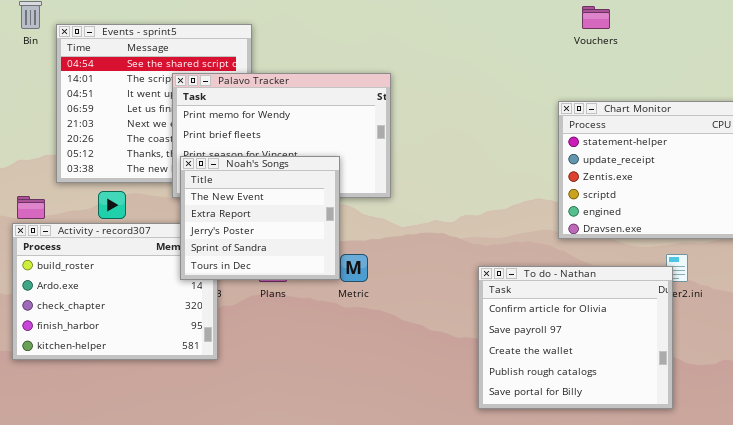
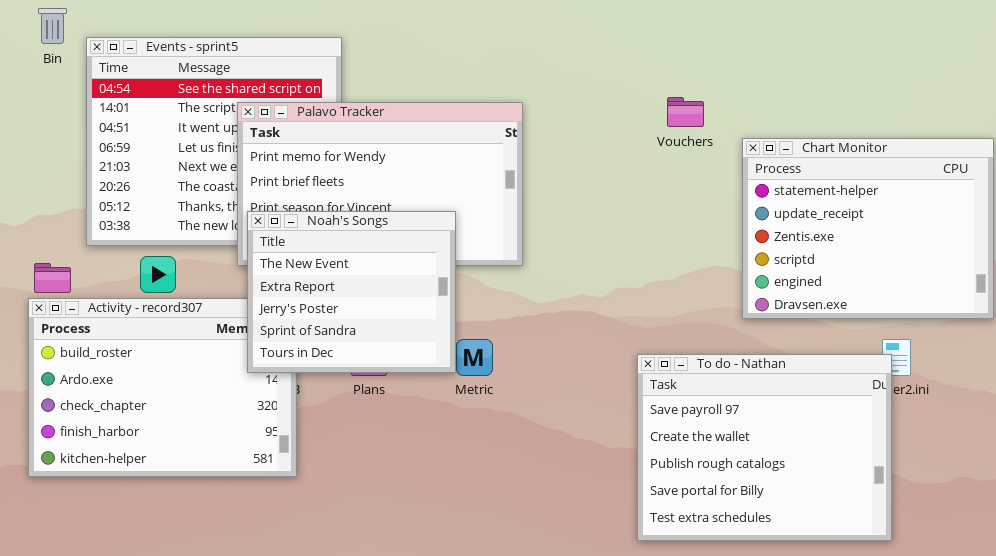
Vouchers: [582,6,610,29] -> [667,97,704,127], moved
To do - Nathan: [478,266,673,409] -> [637,354,892,541], scrolled down 1 row

